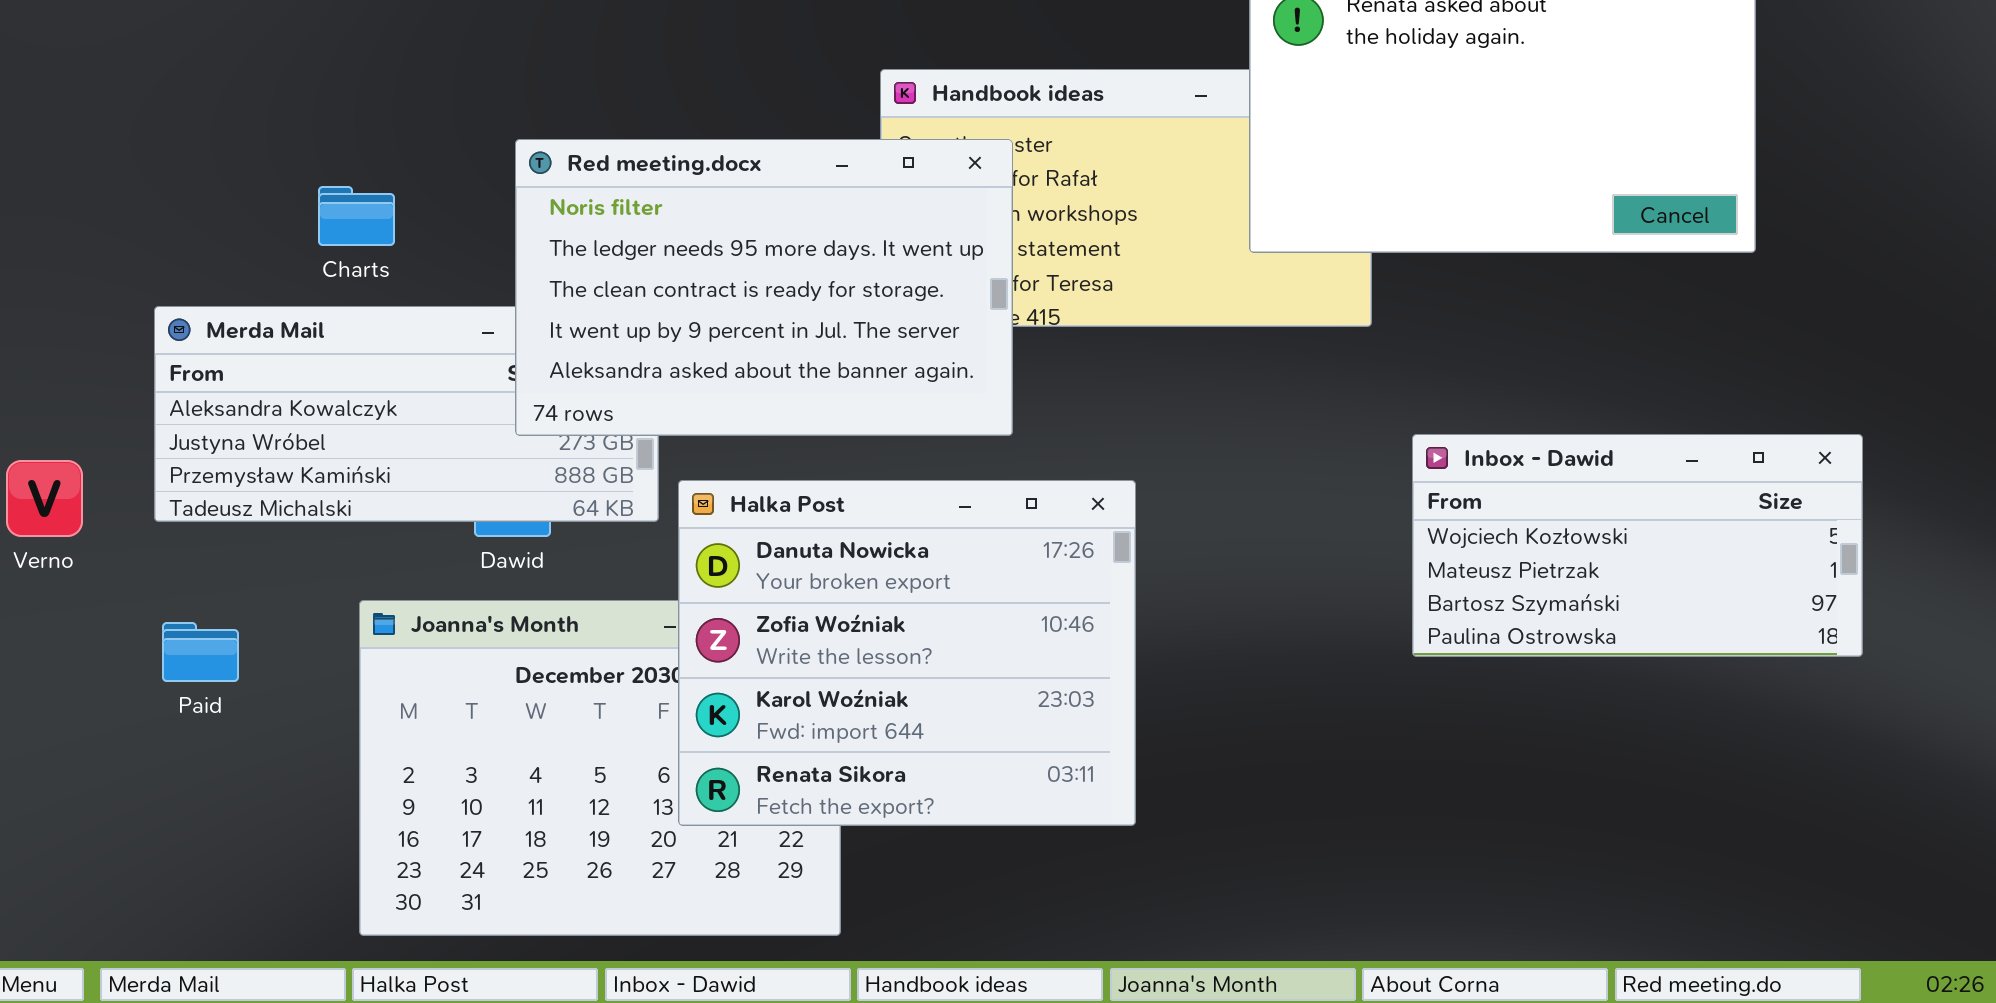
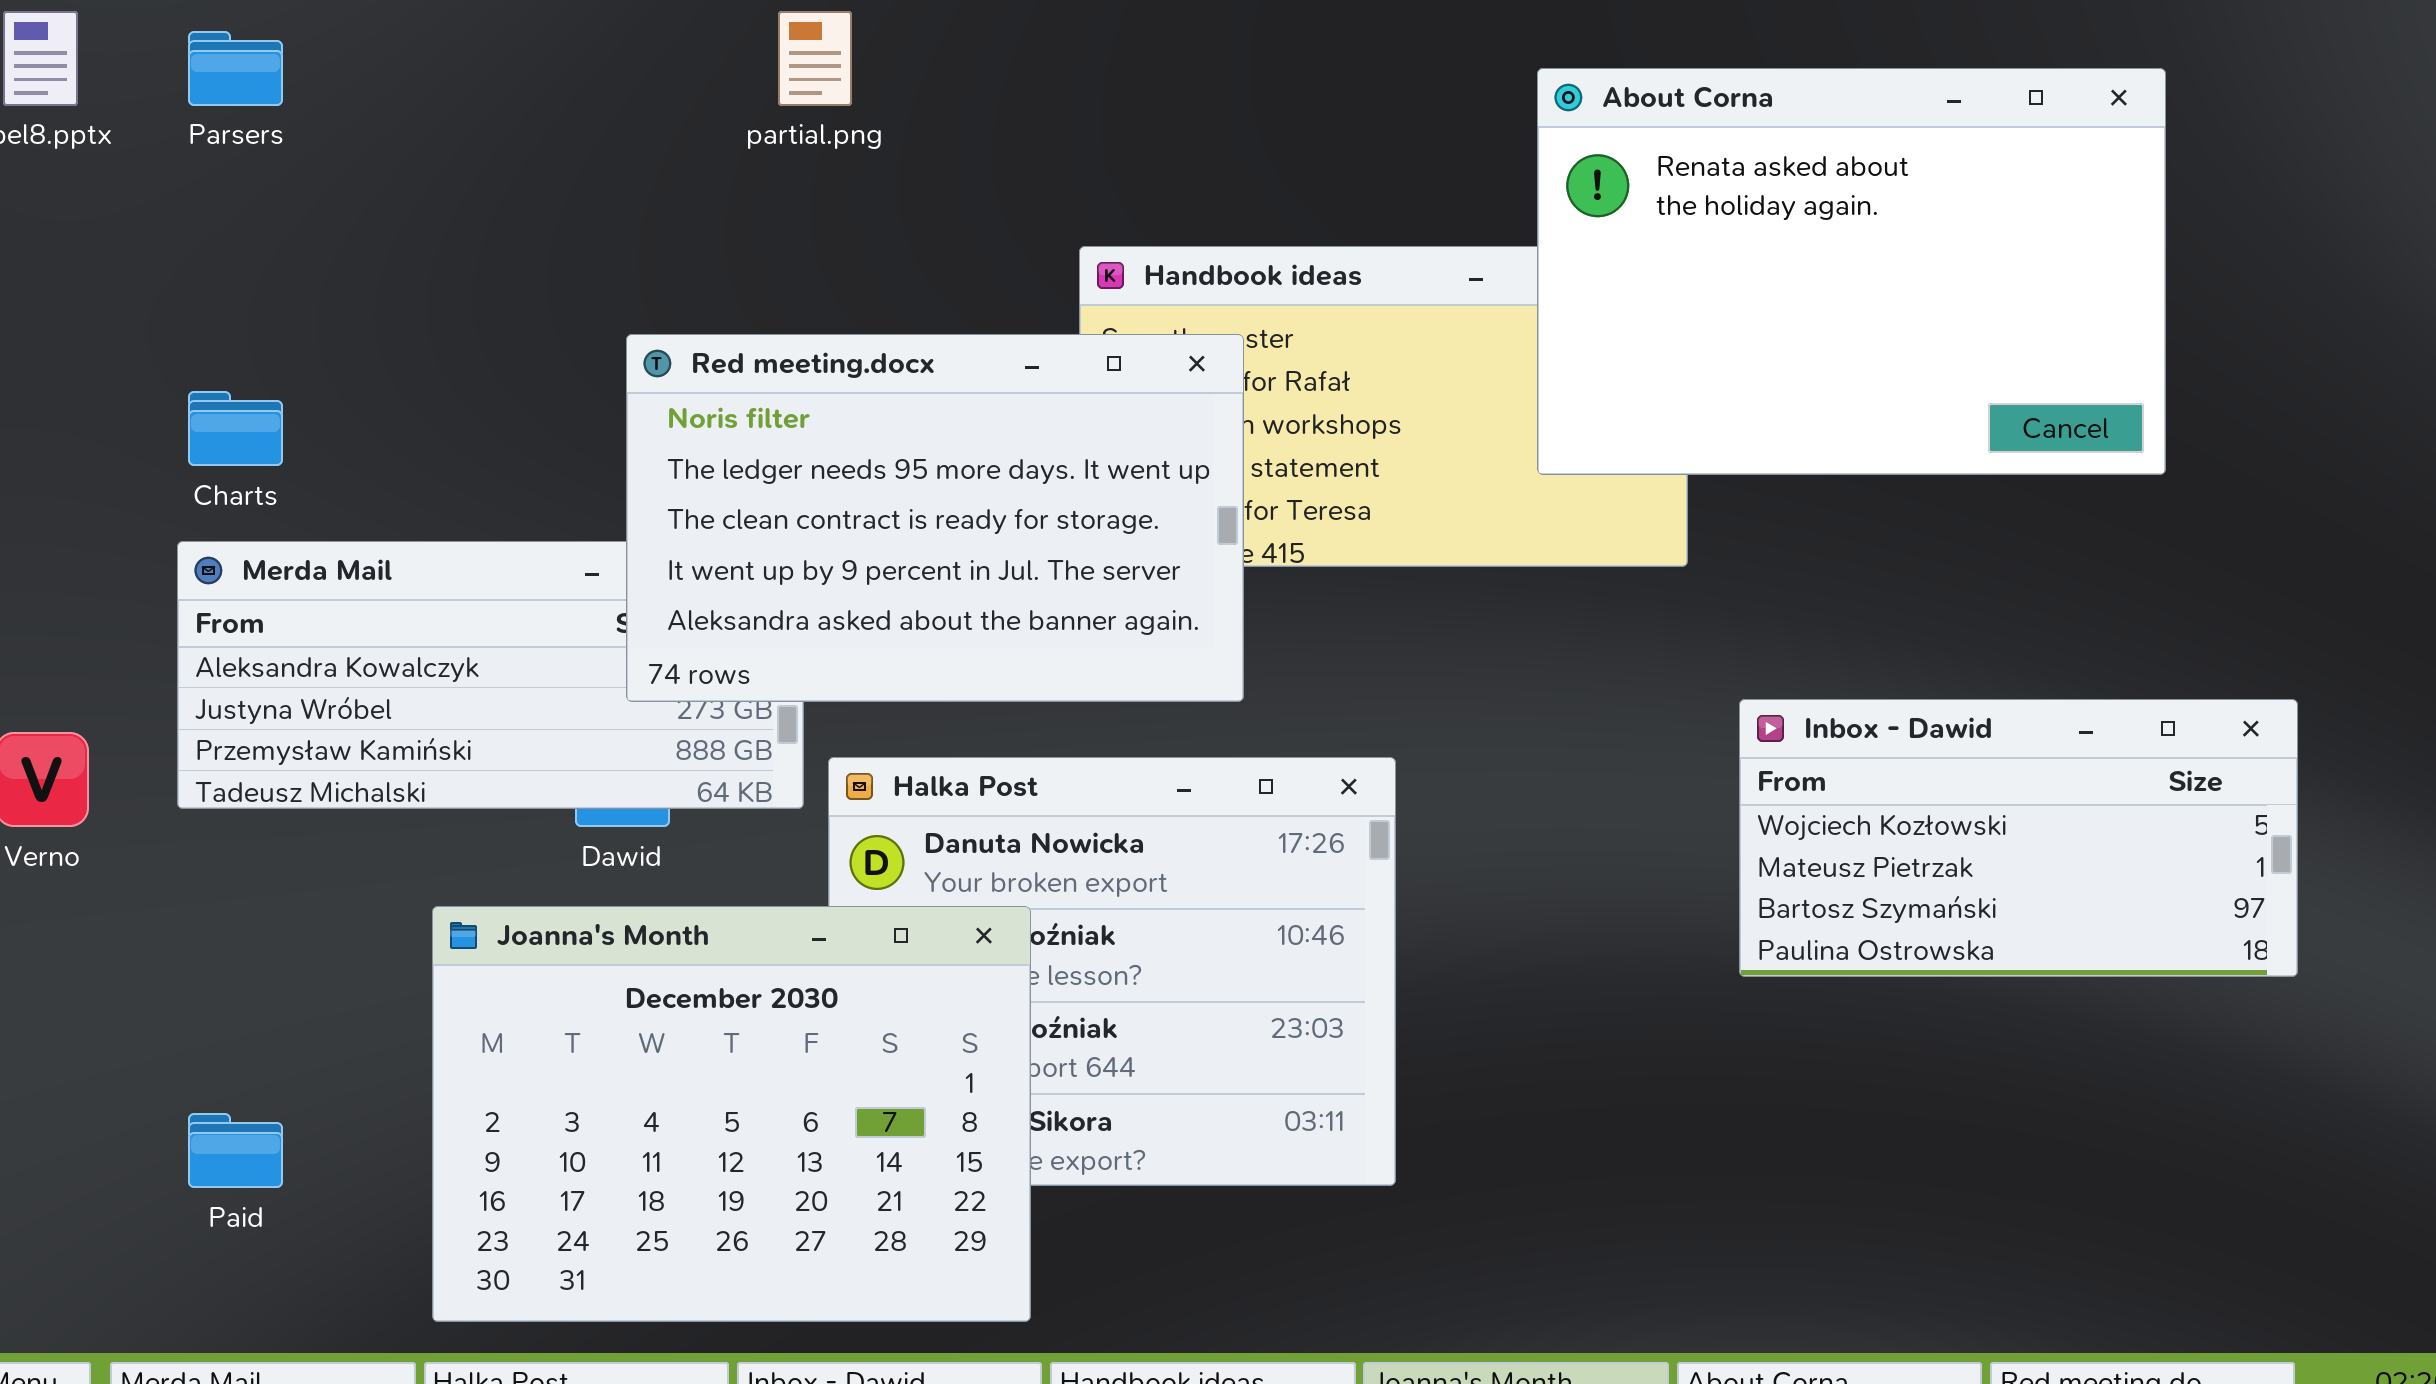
Charts: [318,186,395,246] -> [188,391,283,466], moved
Joanna's Month: [359,600,841,936] -> [432,906,1031,1322], raised
Paid: [162,622,239,682] -> [188,1113,283,1188], moved

